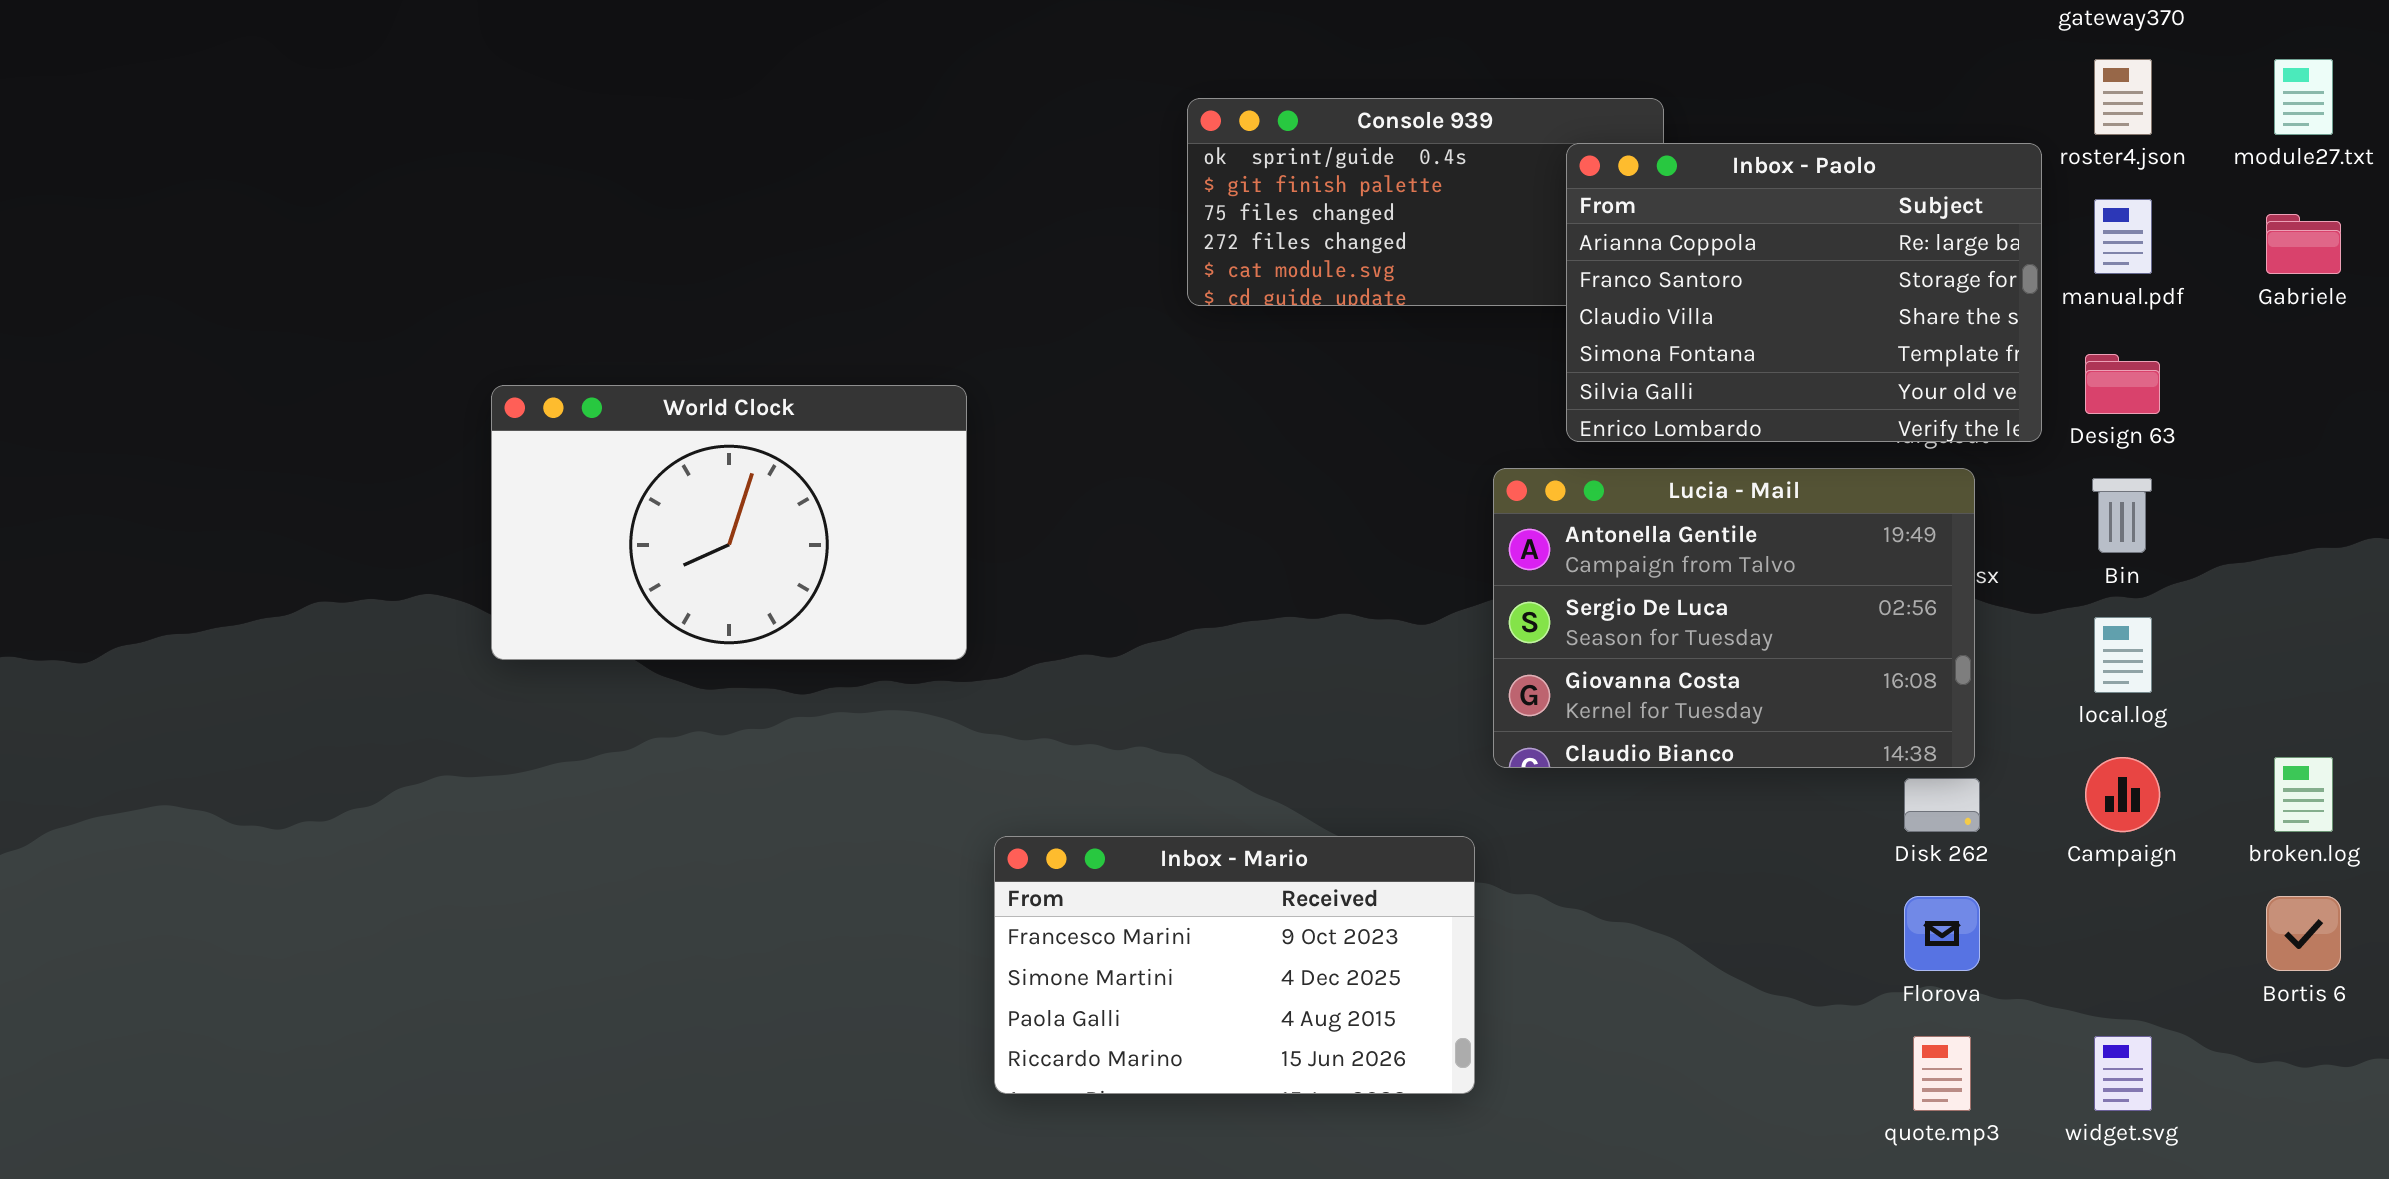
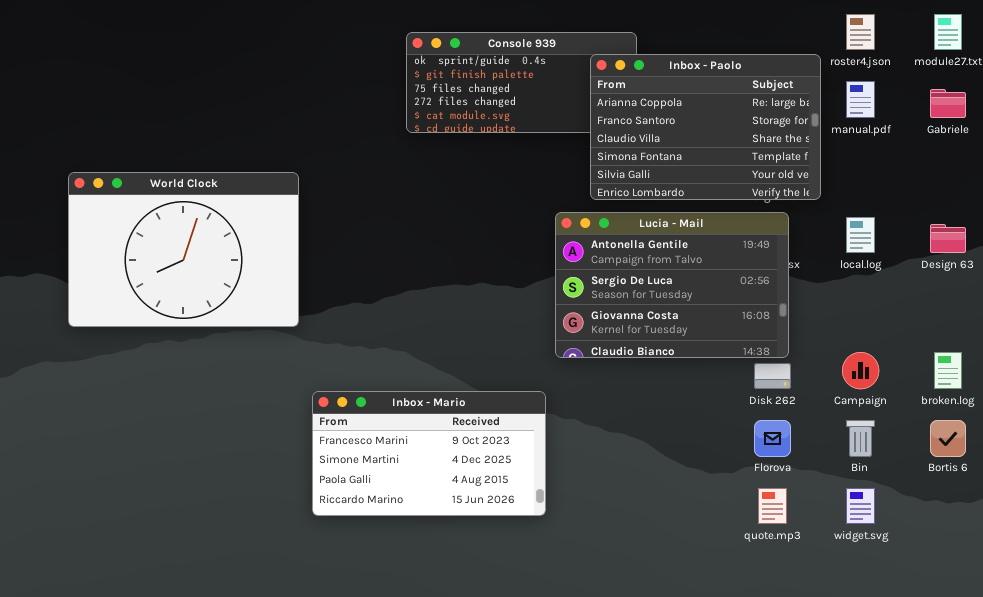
Design 63: [2085,354,2160,414] -> [930,224,966,253], moved
World Clock: [491,385,967,660] -> [68,172,299,327], resized
Bin: [2092,478,2152,553] -> [846,420,875,457], moved
local.log: [2094,617,2152,693] -> [846,217,875,253], moved

